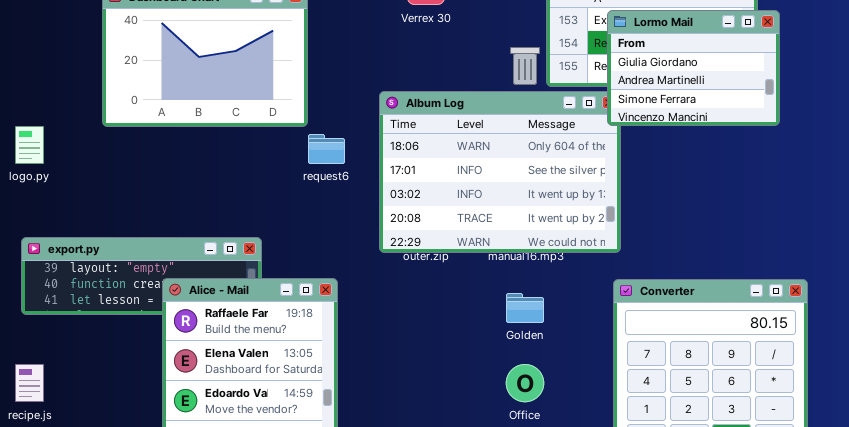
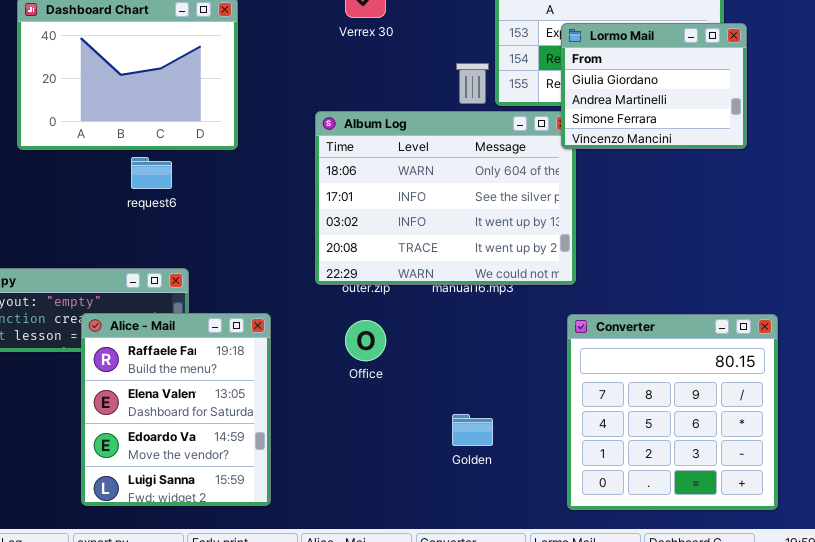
request6: [308,134,345,164] -> [131,157,172,189], moved
Golden: [506,293,544,323] -> [452,414,493,446], moved
Office: [506,364,544,402] -> [345,320,386,361], moved

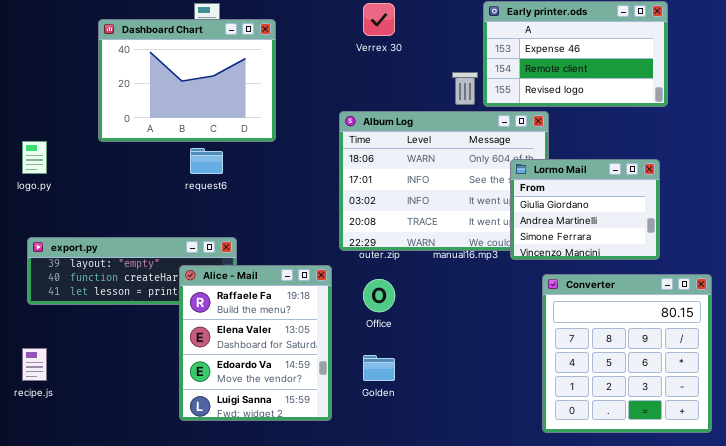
Lormo Mail: [561,23,747,149] -> [510,159,660,260], moved
Alice - Mail: [81,313,271,506] -> [179,265,332,421], moved
Golden: [452,414,493,446] -> [363,355,395,381], moved

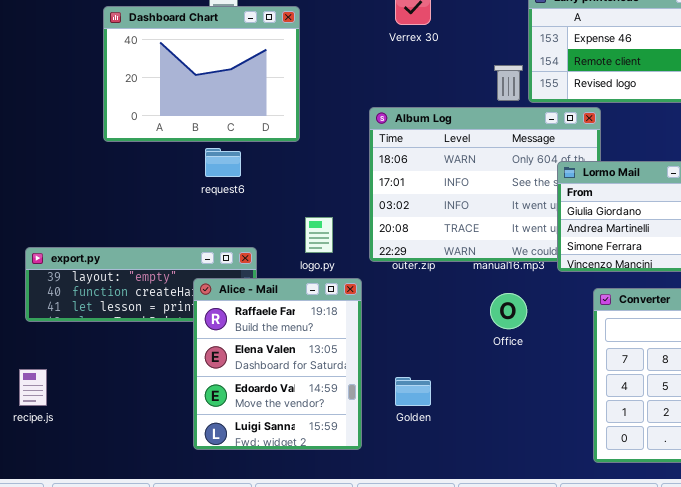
logo.py: [22,141,47,174] -> [305,217,333,253], moved
Office: [363,279,395,312] -> [490,293,527,329], moved

